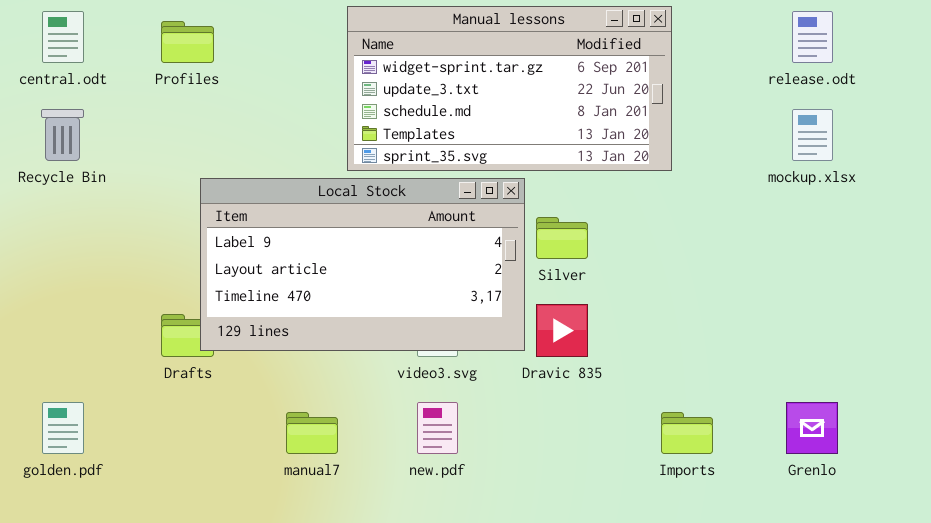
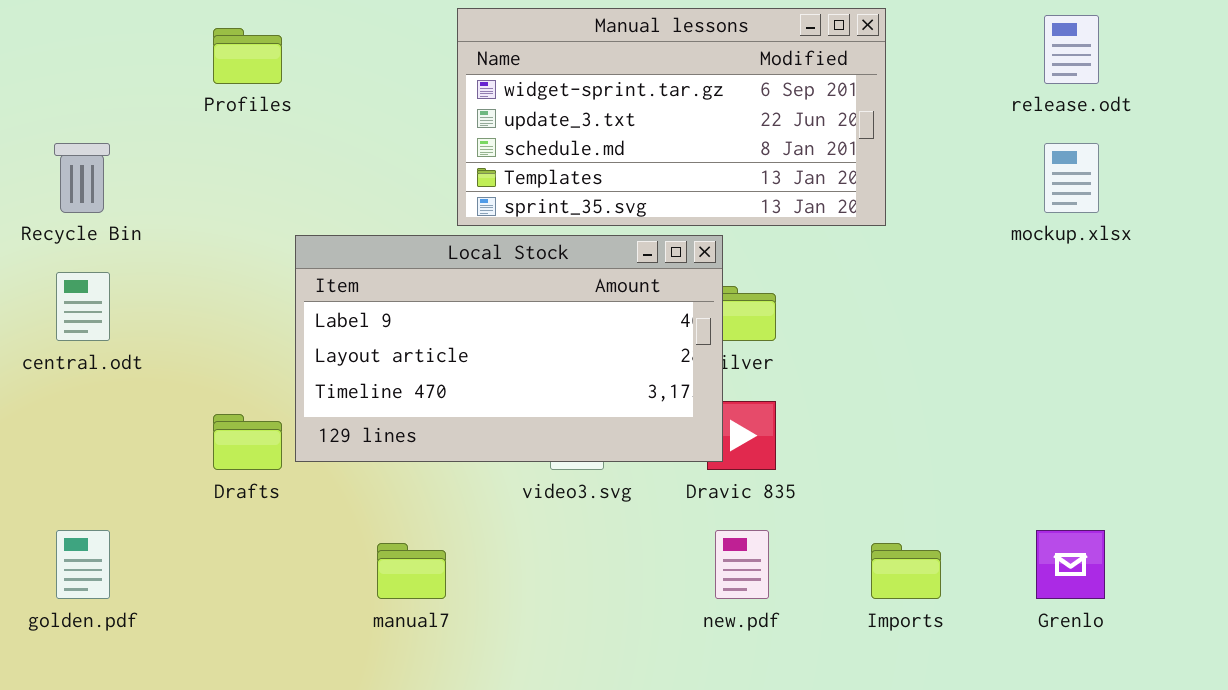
central.odt: [42,11,84,63] -> [56,272,110,341], moved
Local Stock: [200,178,525,351] -> [295,235,723,462], moved
new.pdf: [417,402,458,454] -> [715,530,769,599], moved

